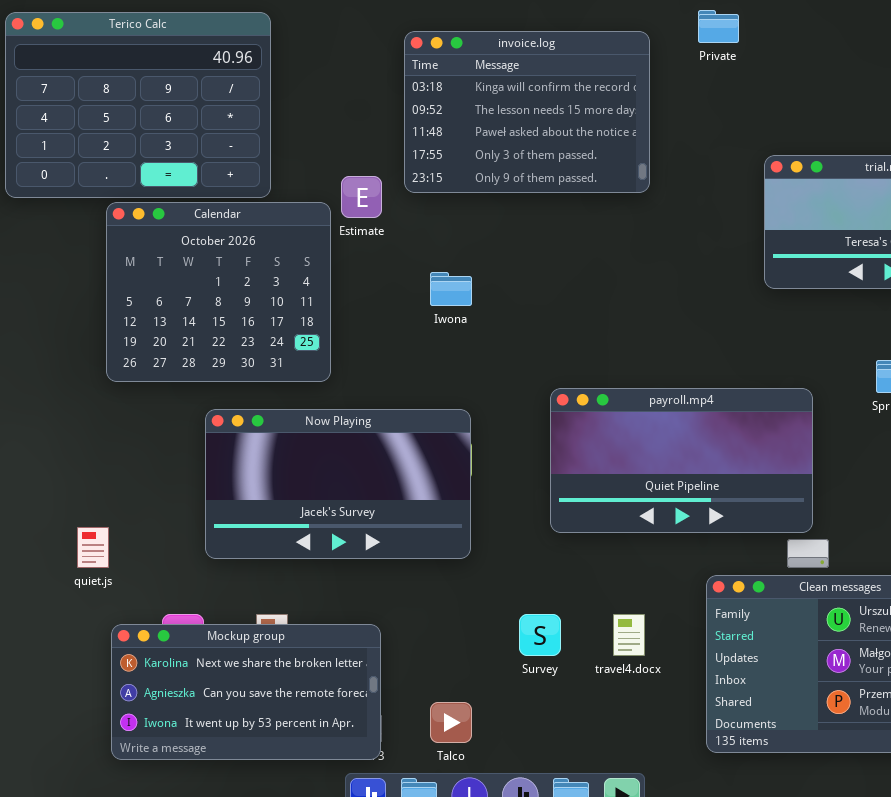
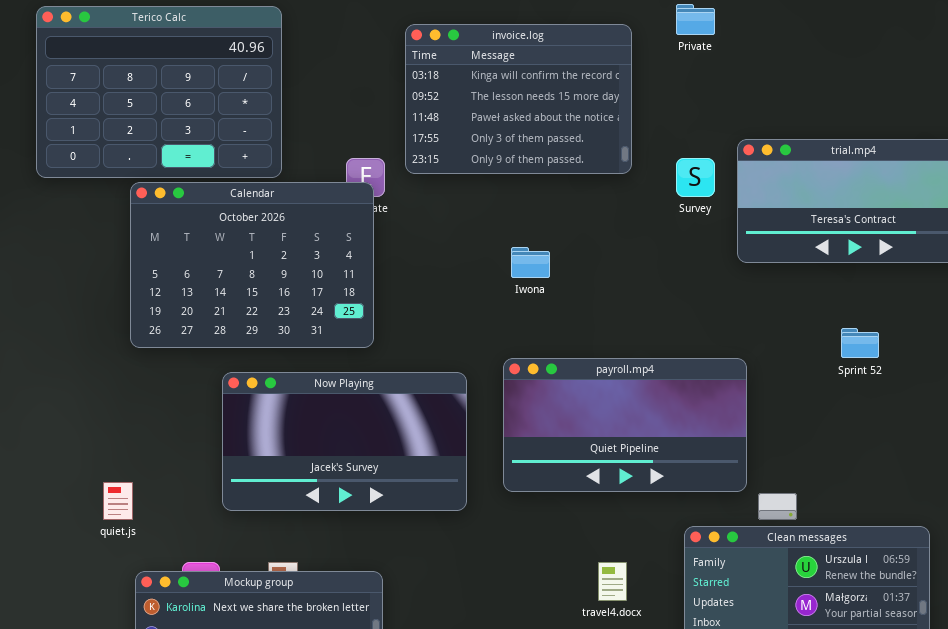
Calendar: [106,202,331,382] -> [130,182,374,348], resized
Iwona: [430,272,472,306] -> [511,247,550,278], moved
payroll.mp4: [550,388,813,533] -> [503,358,747,492], moved
Survey: [519,614,561,656] -> [676,158,715,197], moved

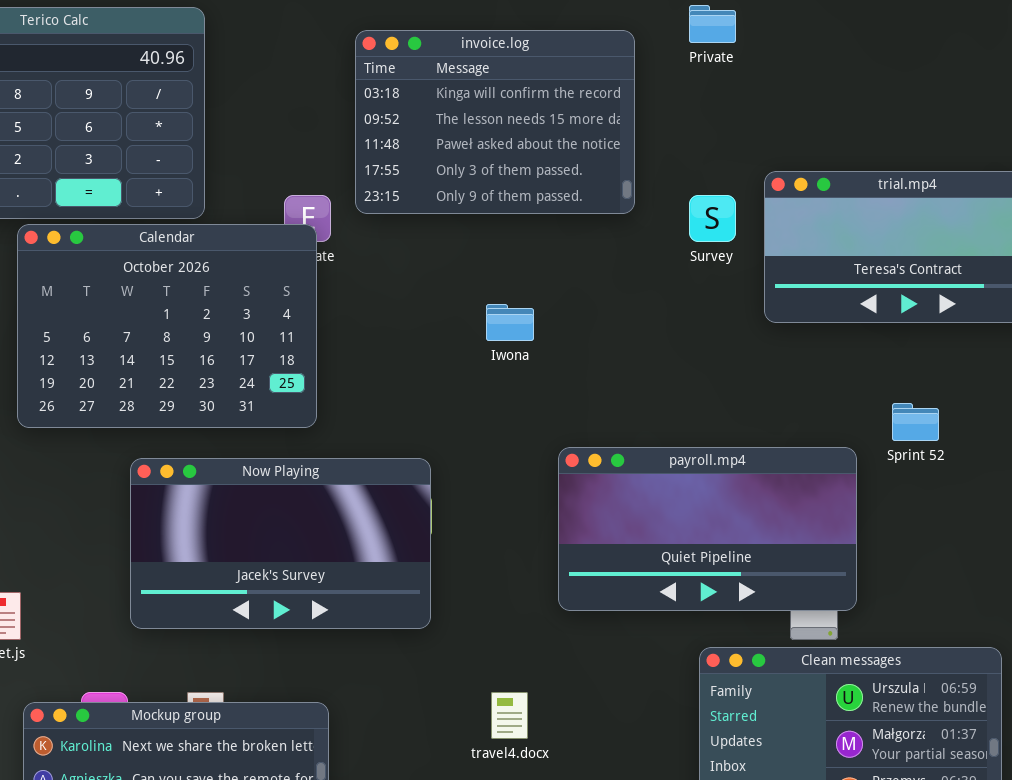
payroll.mp4: [503,358,747,492] -> [558,447,857,611], moved
travel4.docx: [598,562,627,601] -> [491,692,528,739], moved

